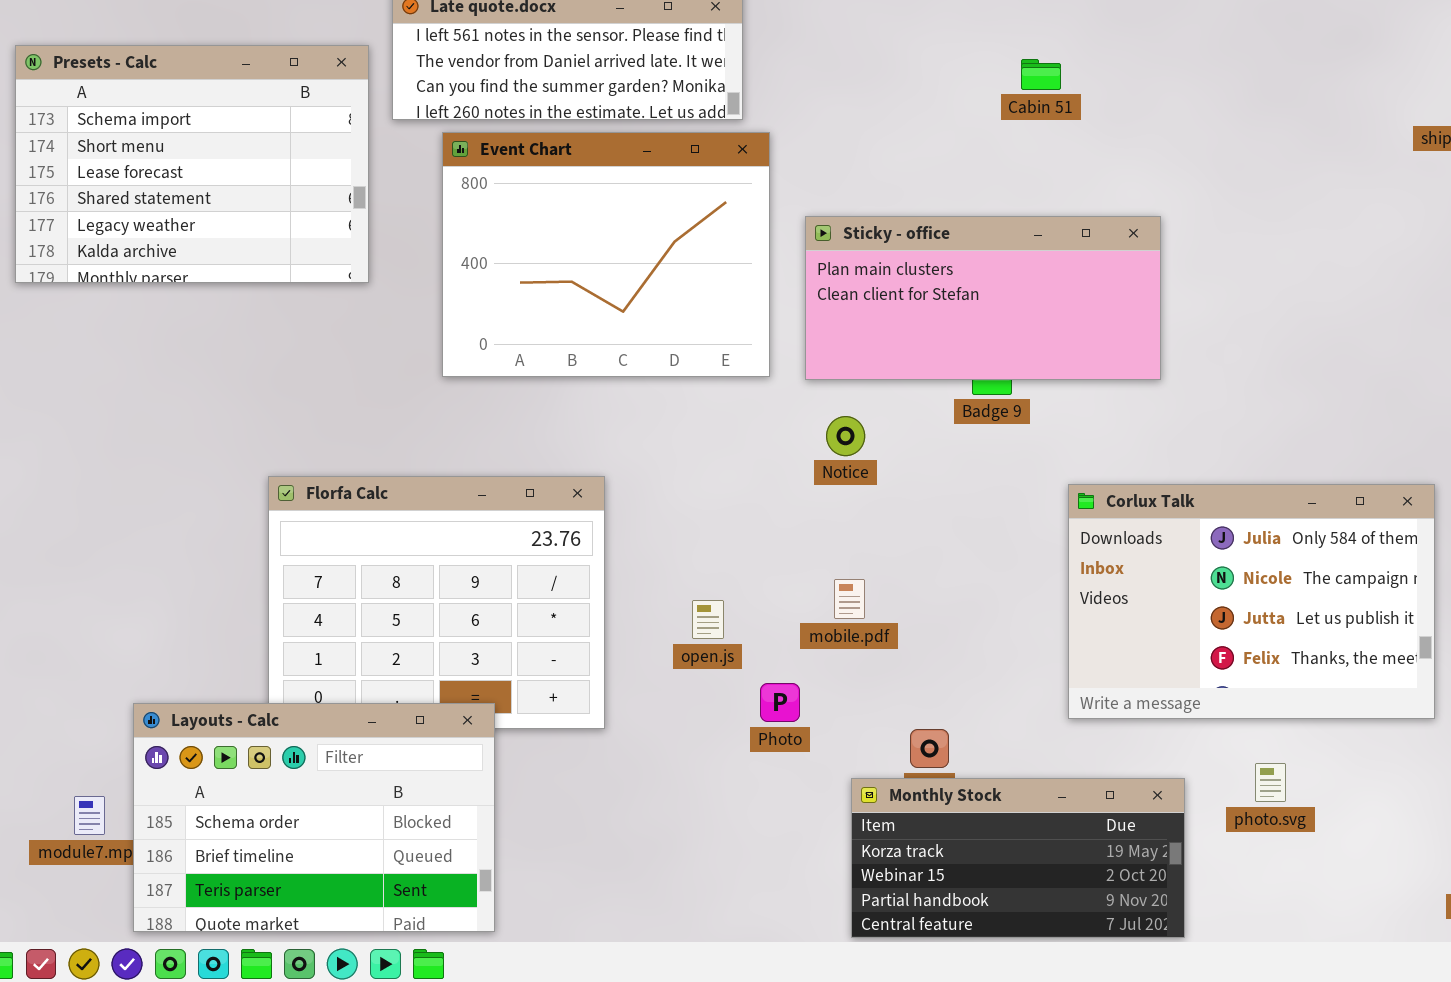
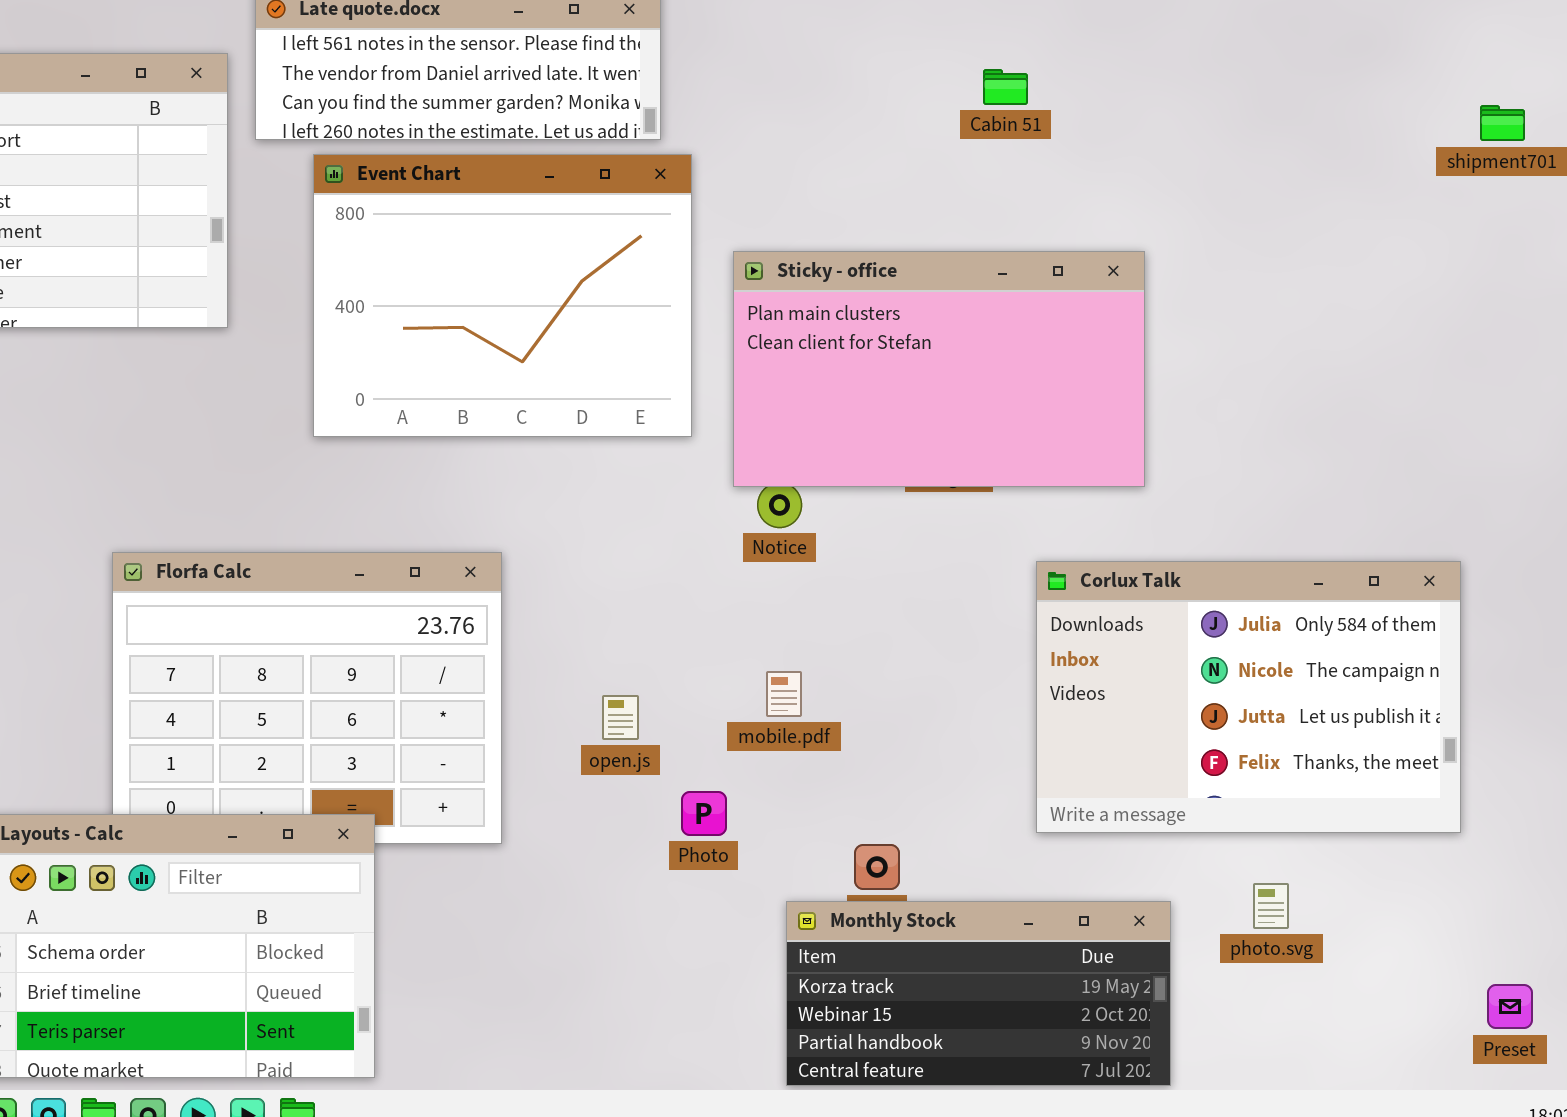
Sticky - office: [805,216,1161,380] -> [733,251,1145,487], resized

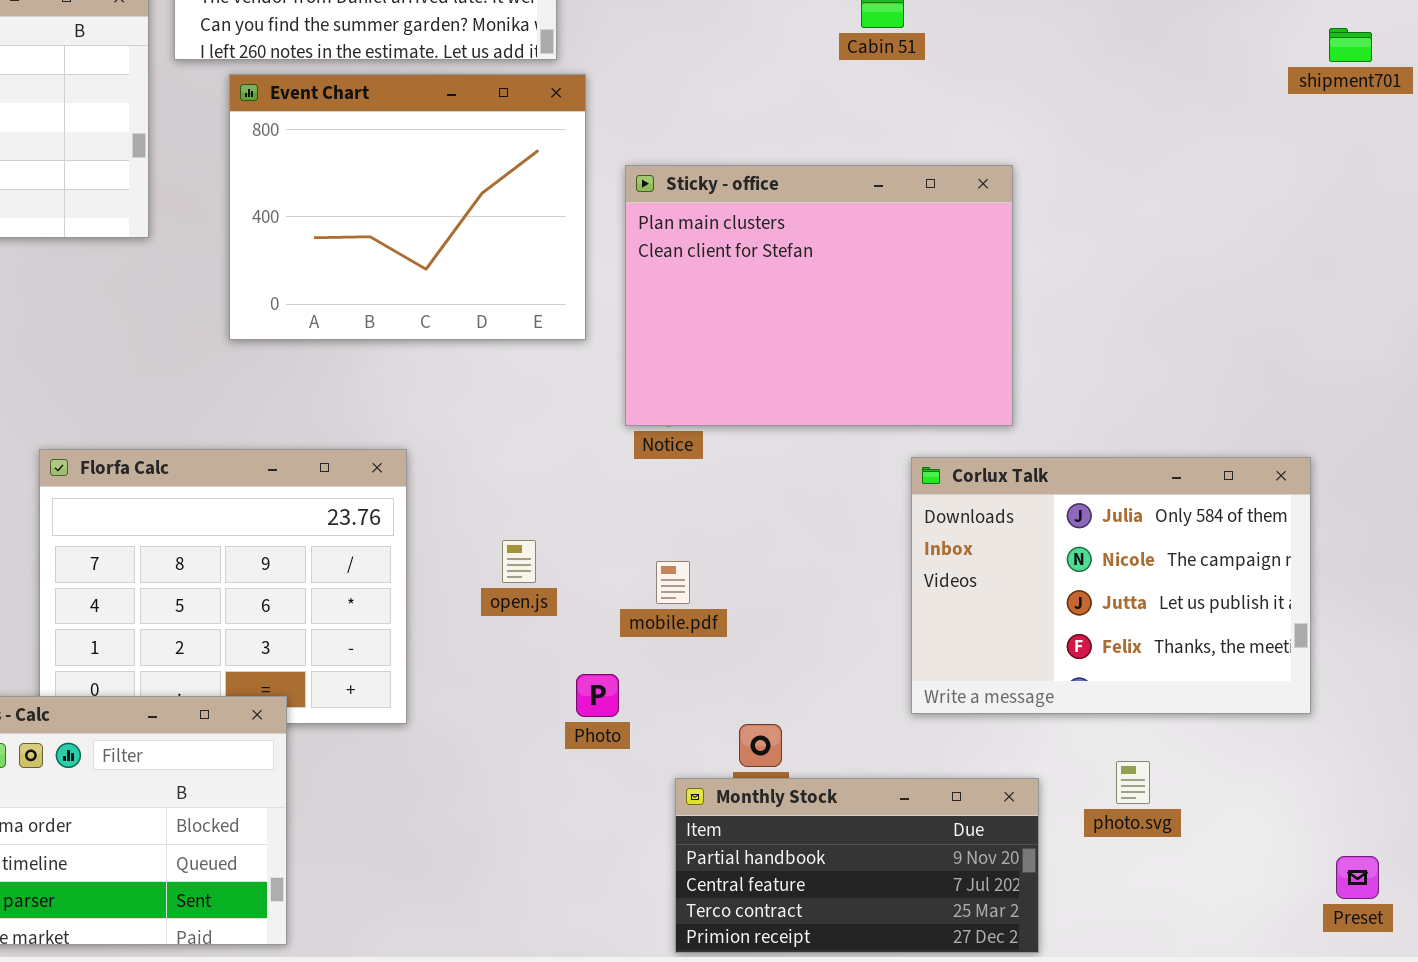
Sticky - office: [733,251,1145,487] -> [625,165,1013,426], resized
open.js: [602,695,639,740] -> [502,540,536,583], moved
Monthly Stock: [786,901,1171,1086] -> [675,778,1039,953], scrolled down 2 rows

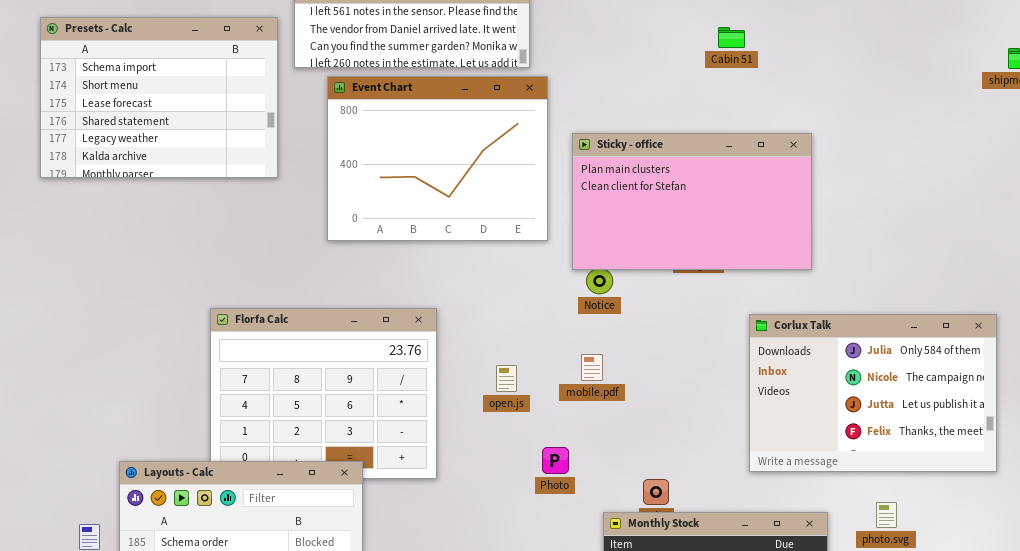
Sticky - office: [625,165,1013,426] -> [572,133,812,270], resized
mobile.pdf: [656,561,690,604] -> [581,354,603,381], moved

